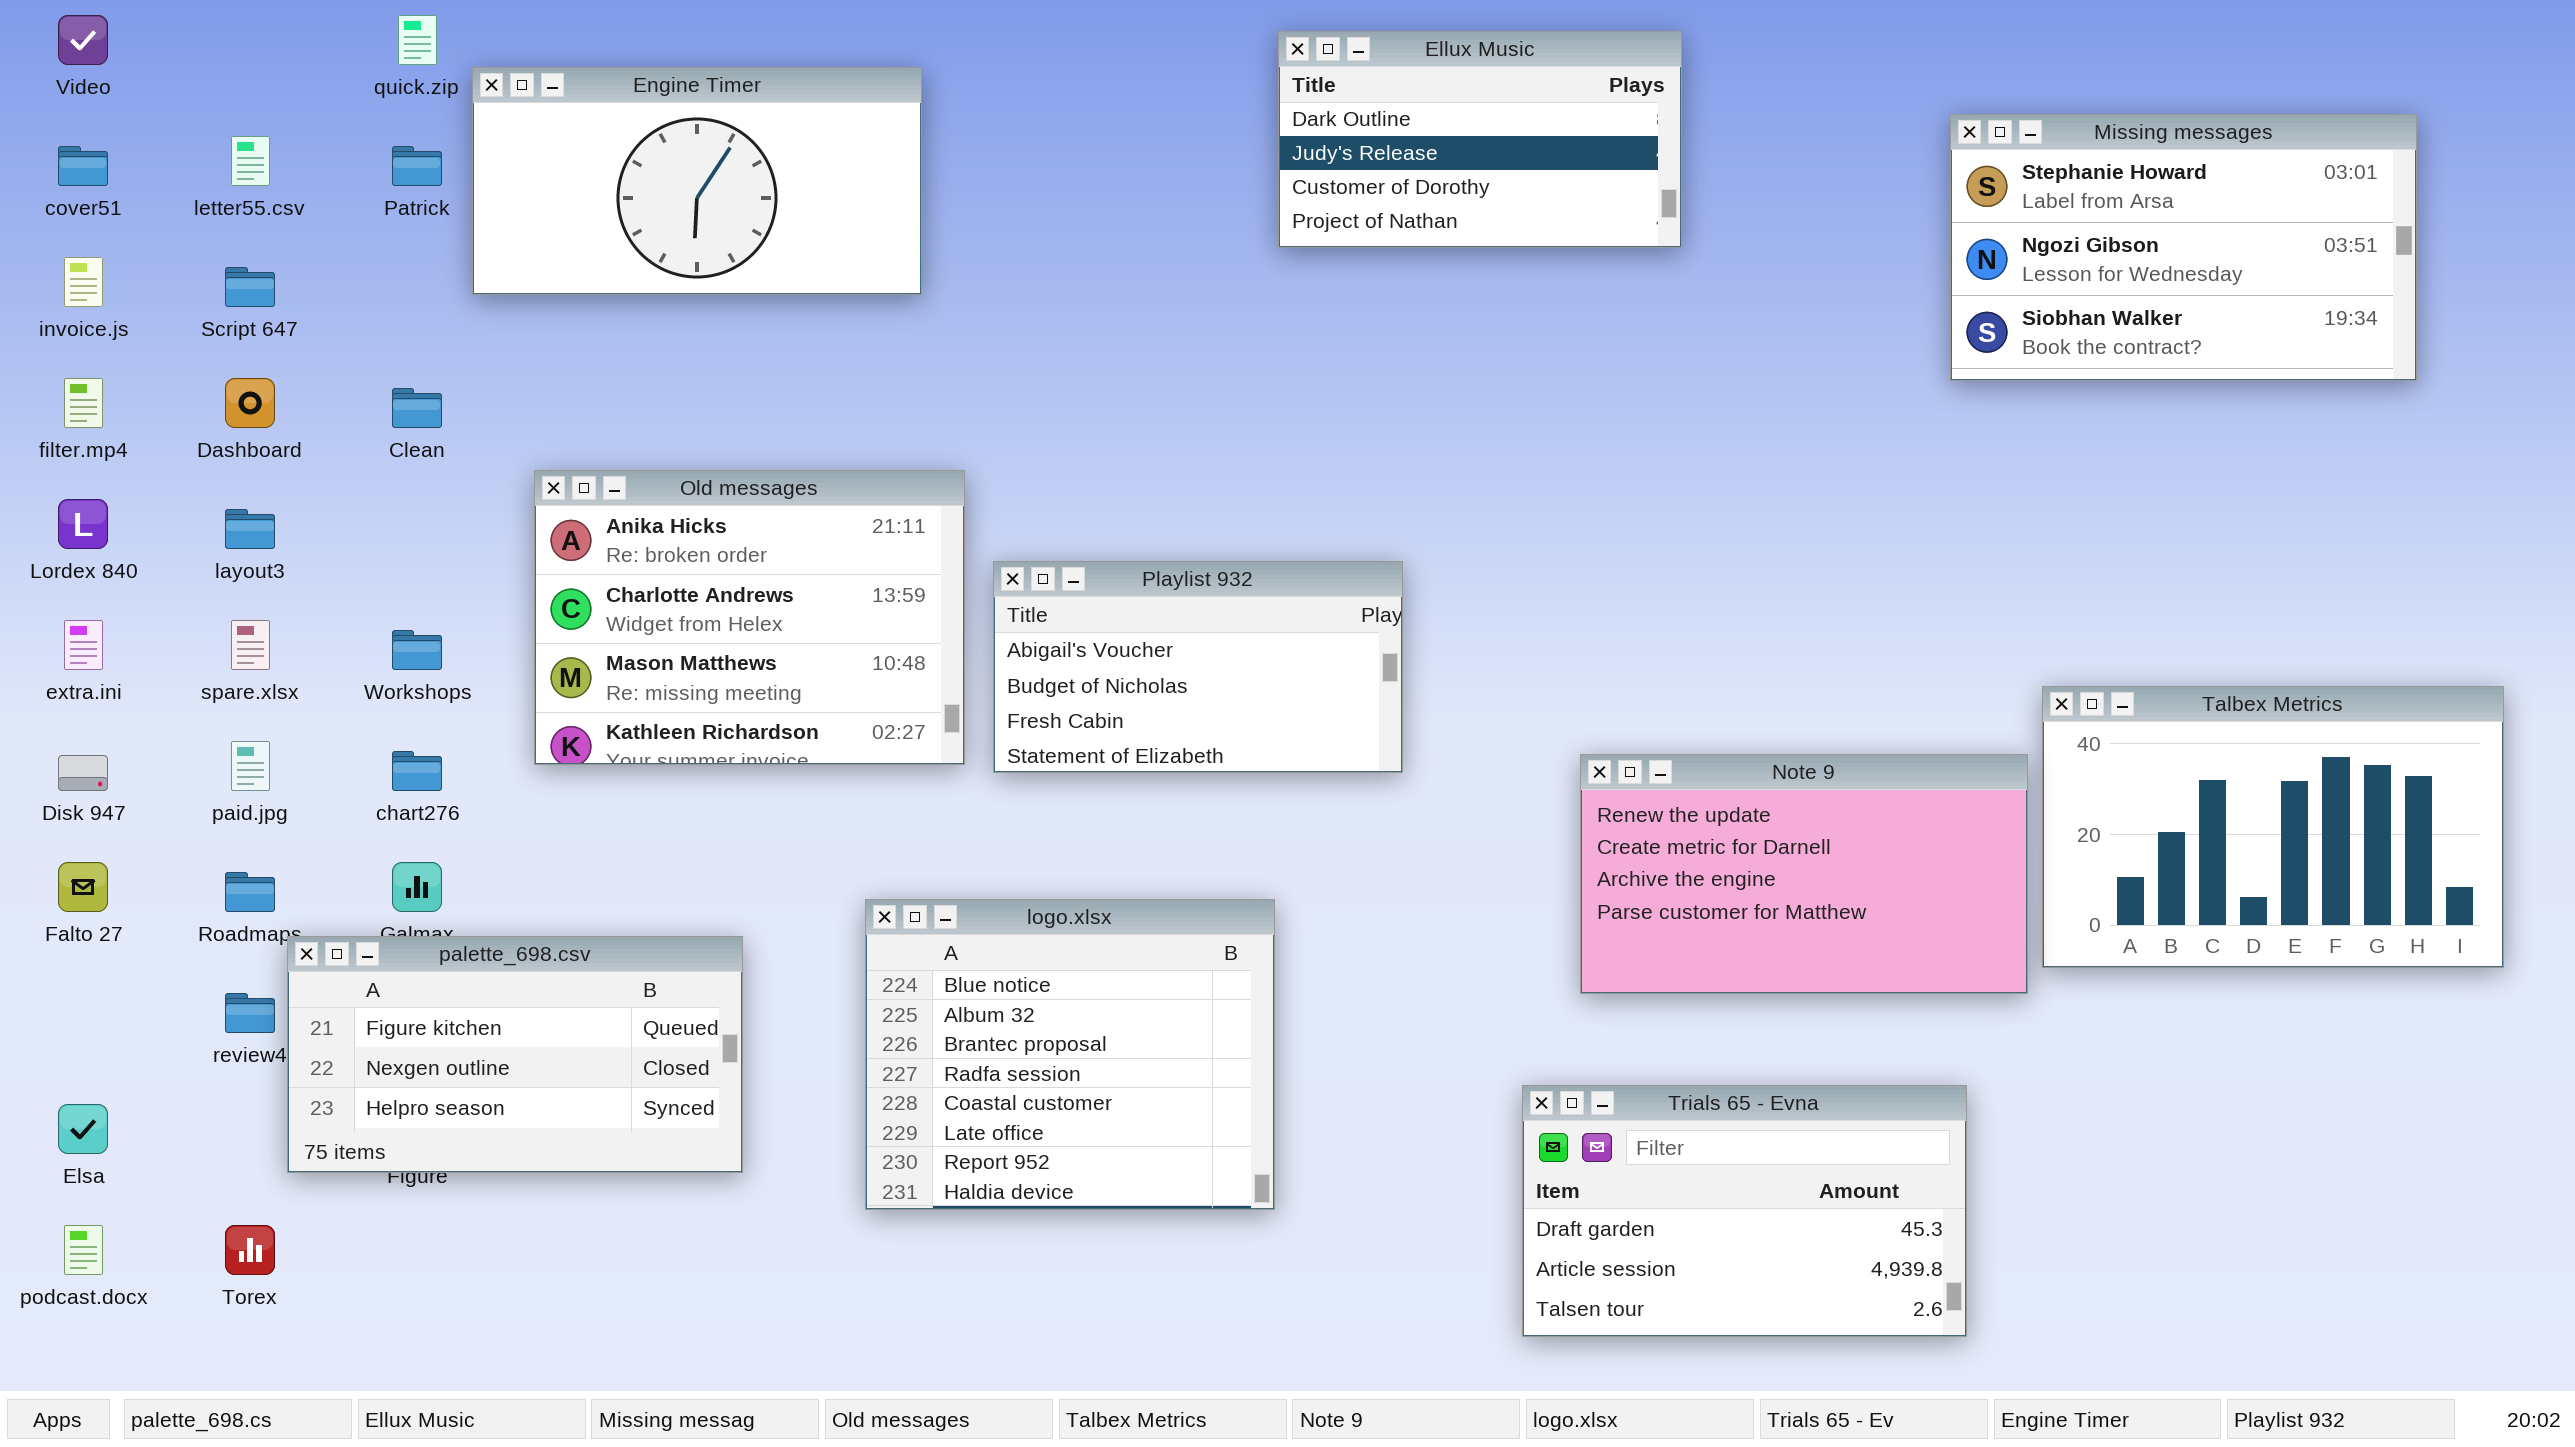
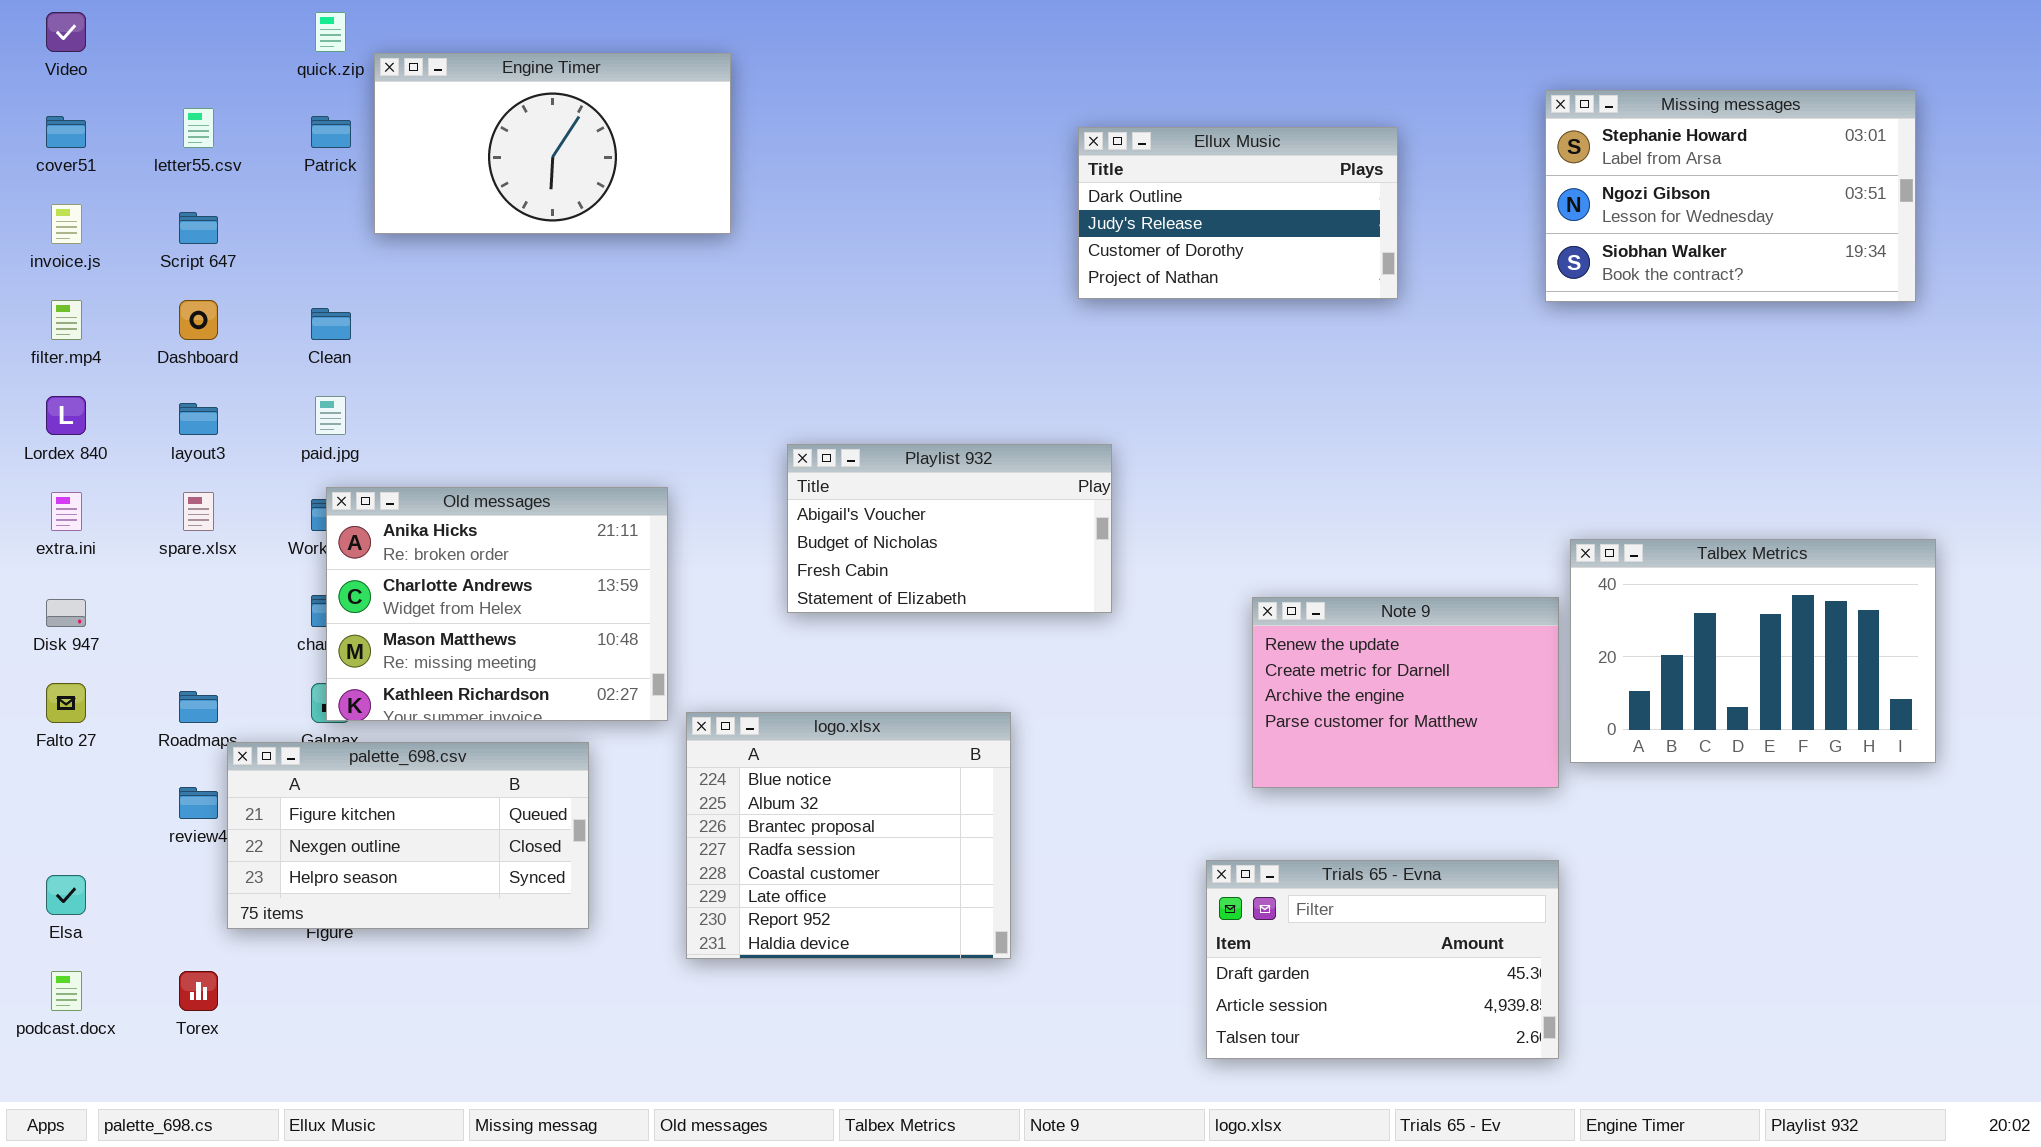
Ellux Music: [1278,31,1682,248] -> [1078,127,1398,299], moved
Old messages: [534,470,965,765] -> [326,487,668,721], moved
Talbex Metrics: [2042,686,2504,968] -> [1570,539,1936,763], moved
paid.jpg: [231,741,270,791] -> [315,396,346,435], moved
Note 9: [1580,754,2028,994] -> [1252,597,1559,788], resized

